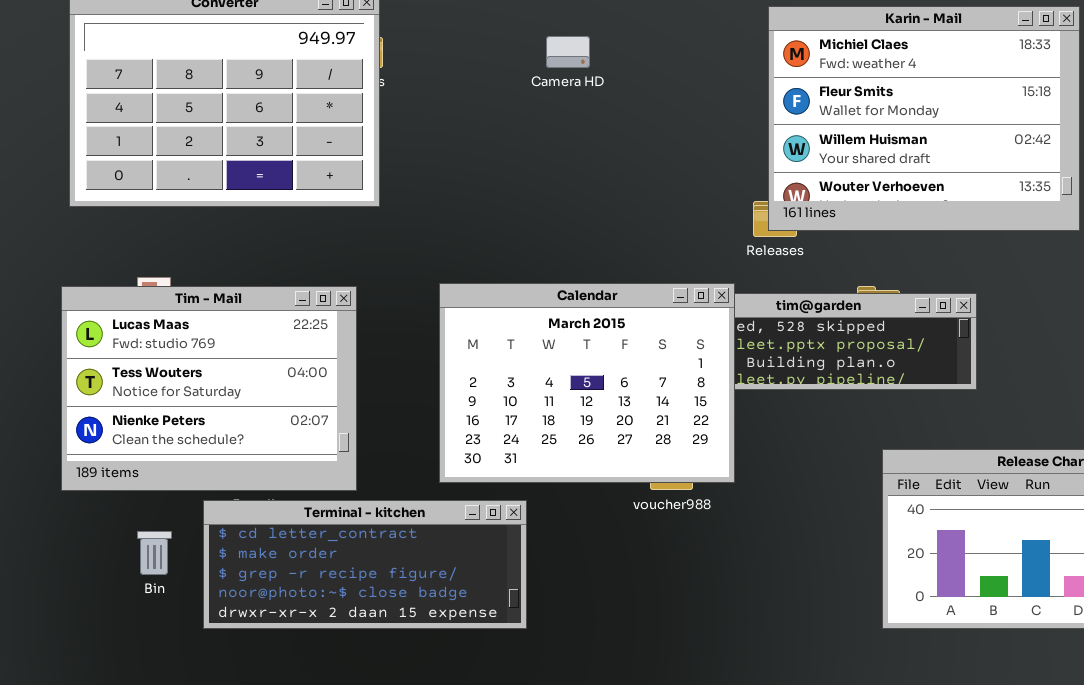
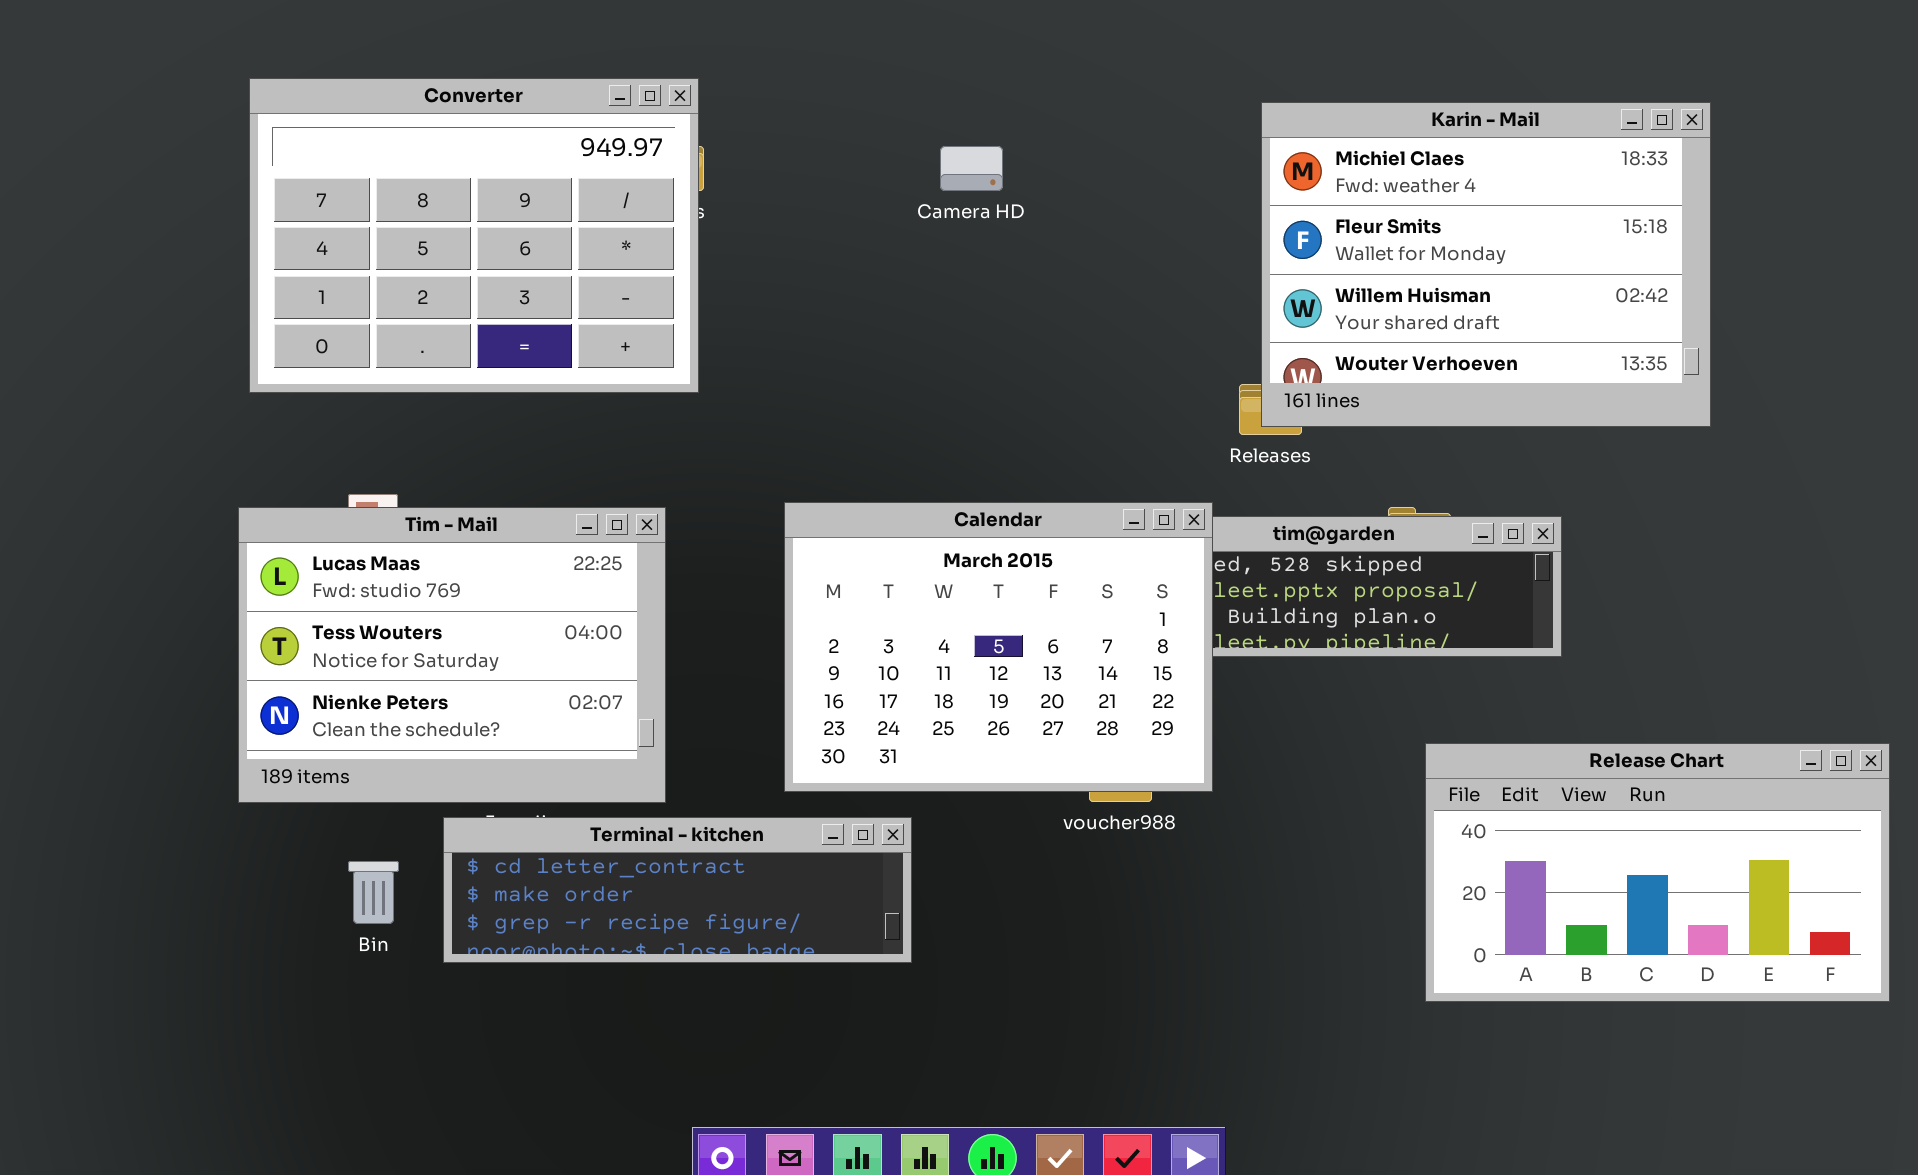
Terminal - kitchen: [203,500,527,629] -> [443,817,912,963], resized

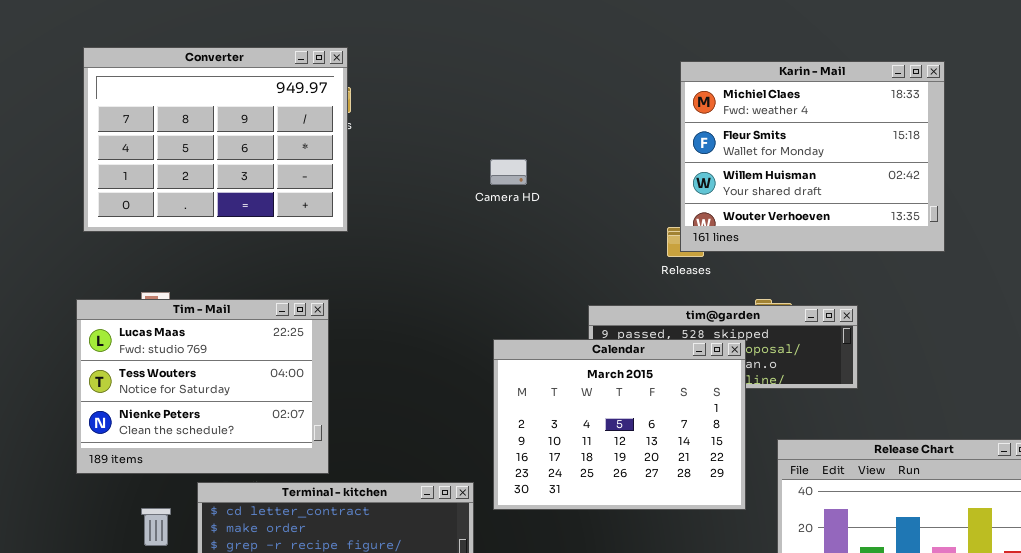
Camera HD: [940,146,1003,191] -> [490,159,527,185], moved
Calendar: [784,502,1213,792] -> [493,339,746,510], moved

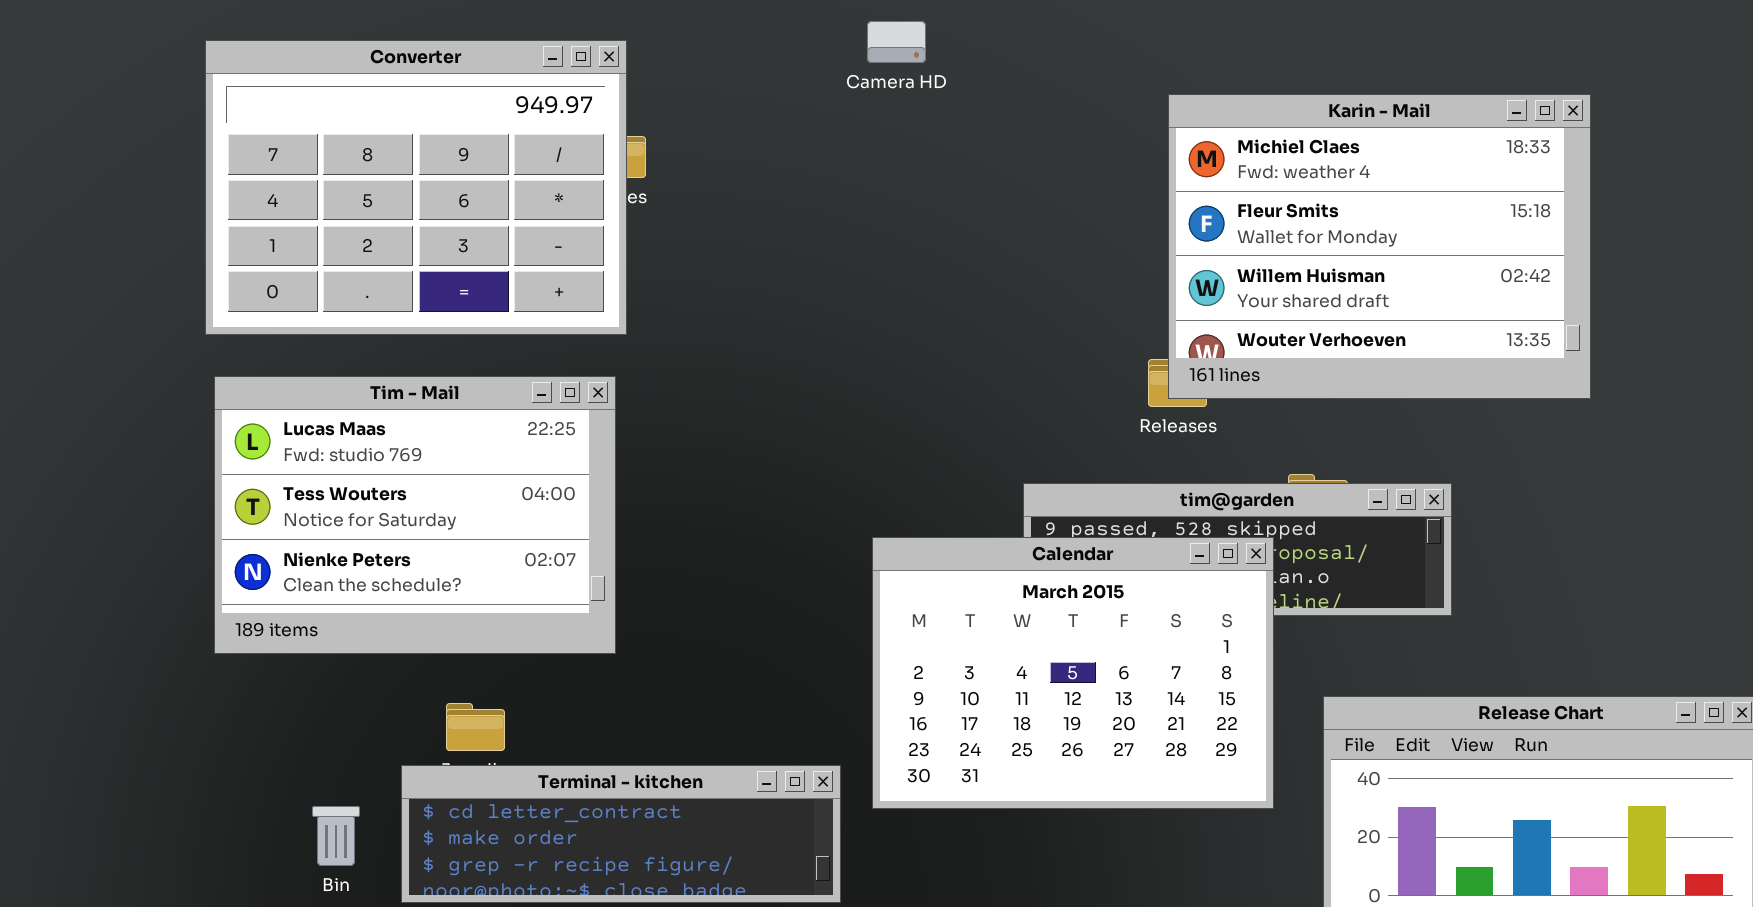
Converter: [83,47,348,232] -> [205,40,627,335], moved
Camera HD: [490,159,527,185] -> [867,21,926,63], moved
Tim - Mail: [76,299,329,474] -> [214,376,616,654], moved

